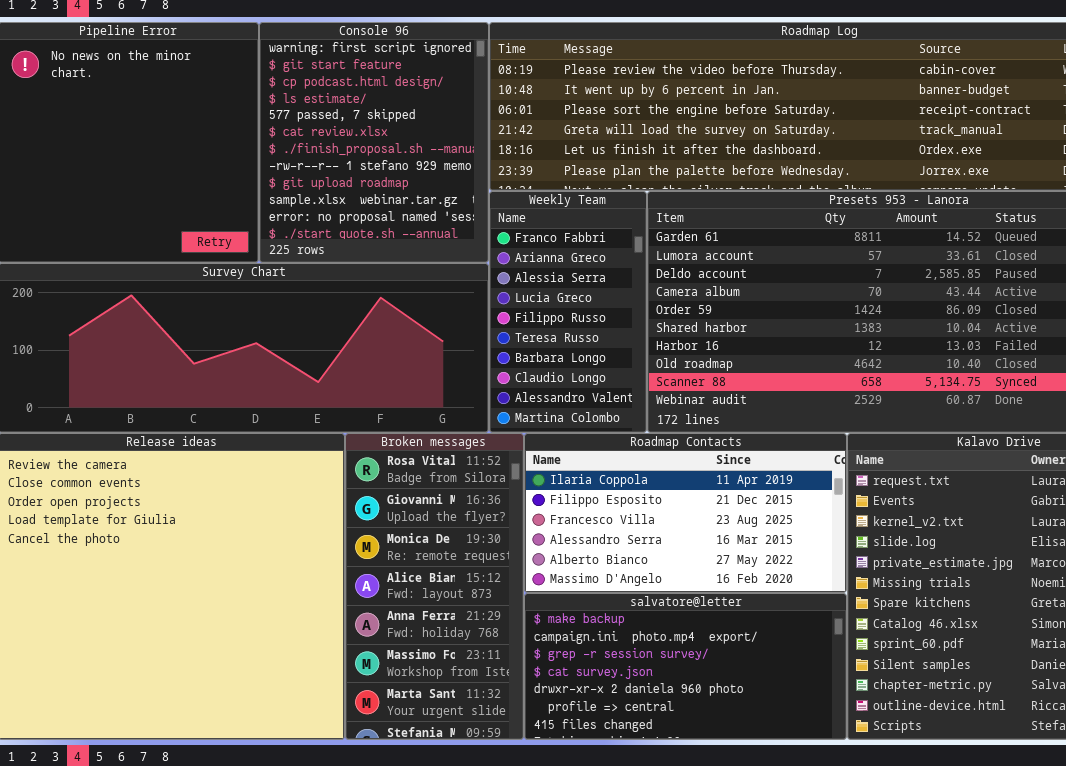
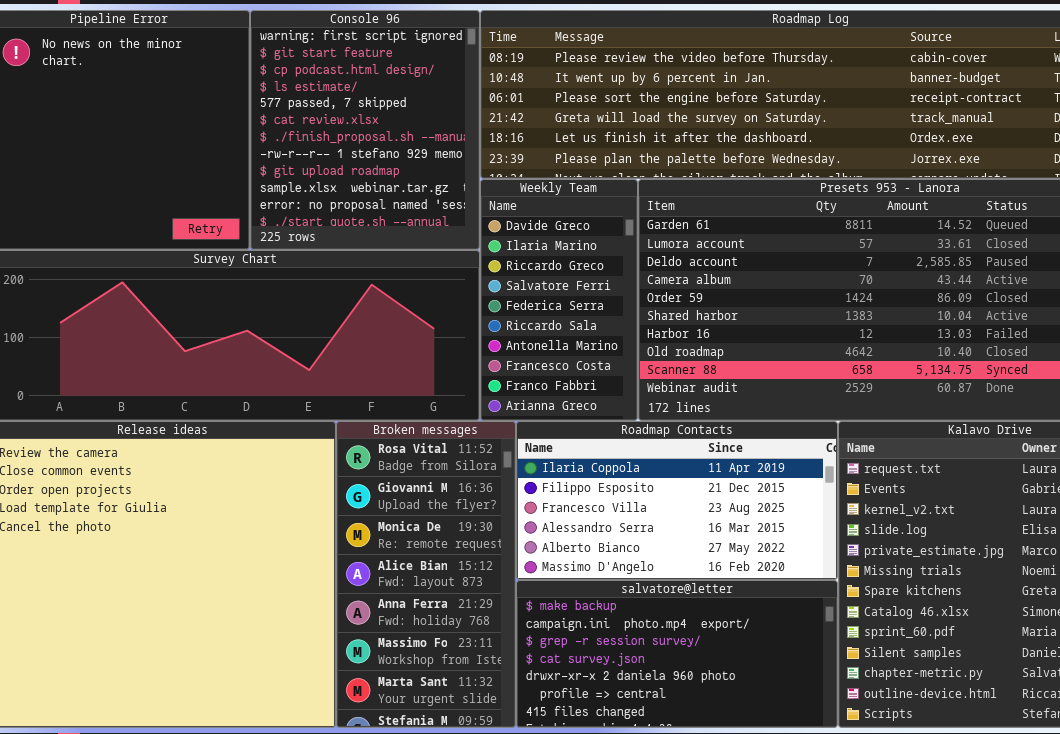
Weekly Team: [489,191,647,433] -> [480,179,638,421], scrolled up 8 rows

